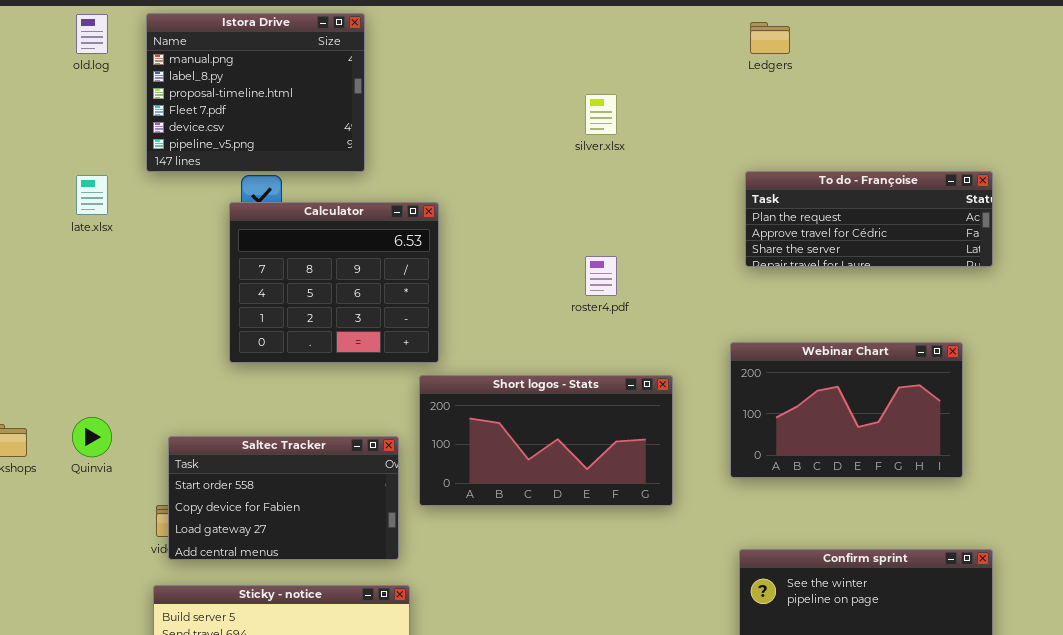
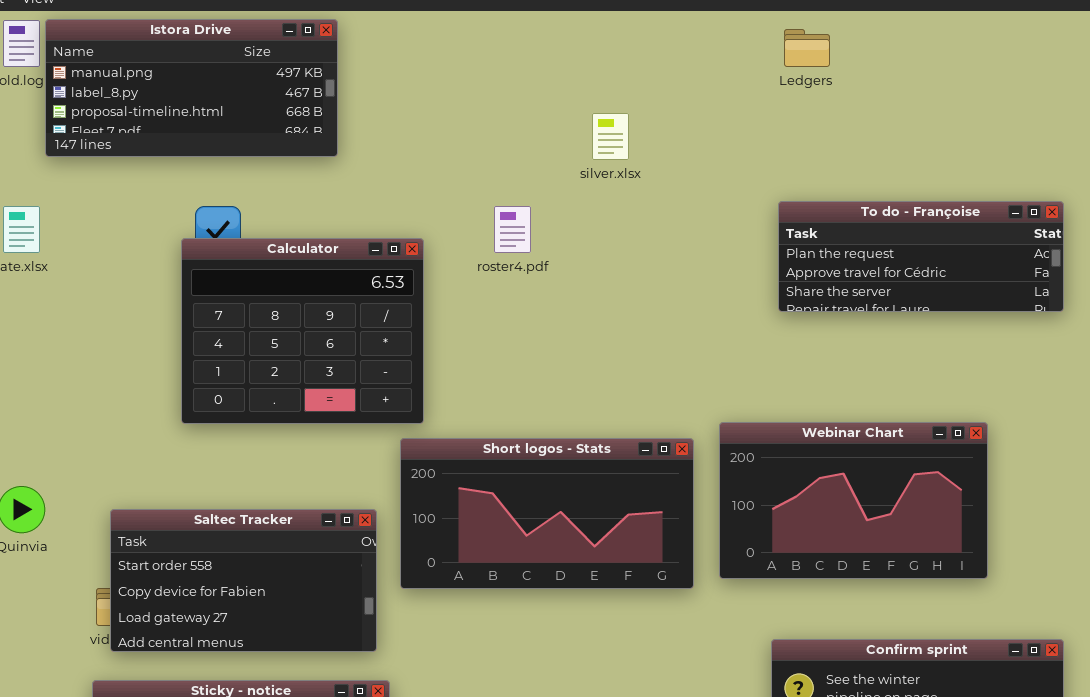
Istora Drive: [146,13,365,172] -> [45,19,338,157], resized
roster4.pdf: [585,256,617,296] -> [494,206,531,253], moved
Webinar Chart: [730,342,963,478] -> [719,422,988,579], moved

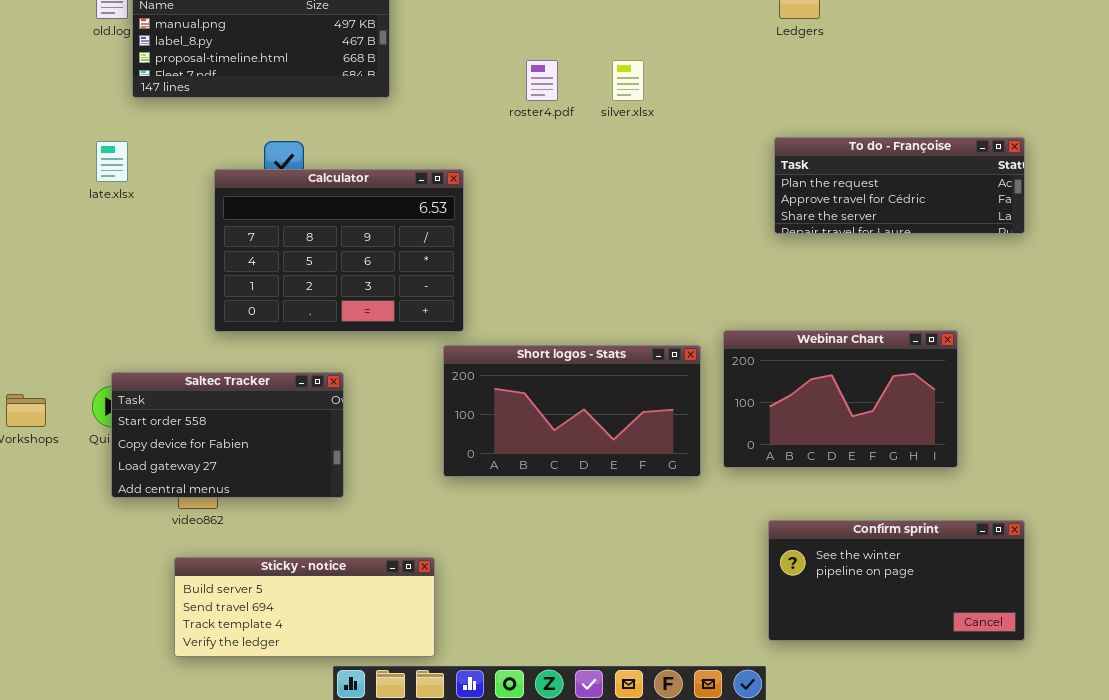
roster4.pdf: [494,206,531,253] -> [526,60,558,101], moved
Calculator: [181,238,424,424] -> [214,169,464,332], resized
Saltec Tracker: [110,509,377,652] -> [111,372,344,498], moved

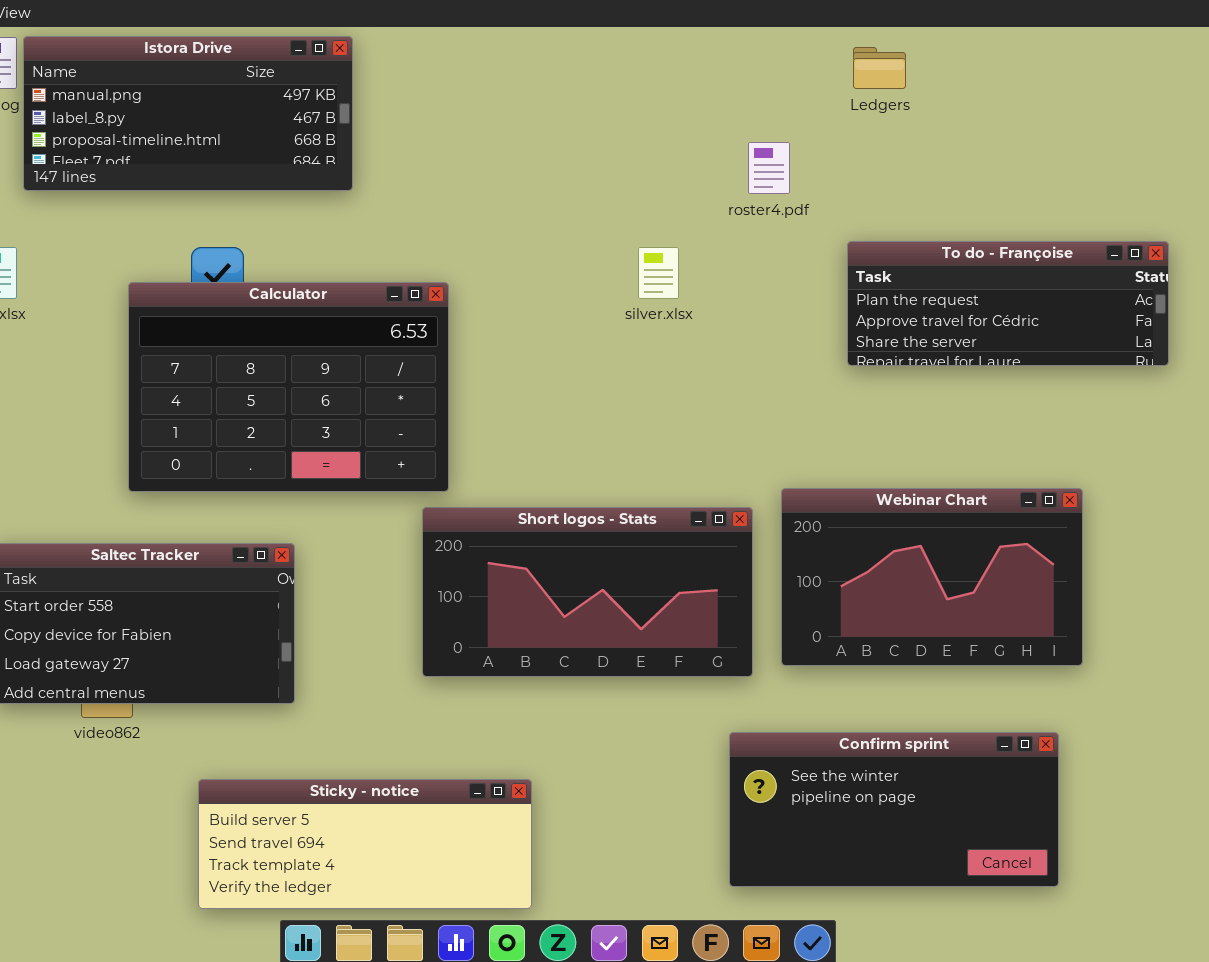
roster4.pdf: [526,60,558,101] -> [748,142,790,194], moved
silver.xlsx: [612,60,644,101] -> [638,247,679,299], moved
Confirm sprint: [768,520,1025,641] -> [729,732,1059,887], moved
Sticky - notice: [174,557,435,657] -> [198,779,532,909], moved

